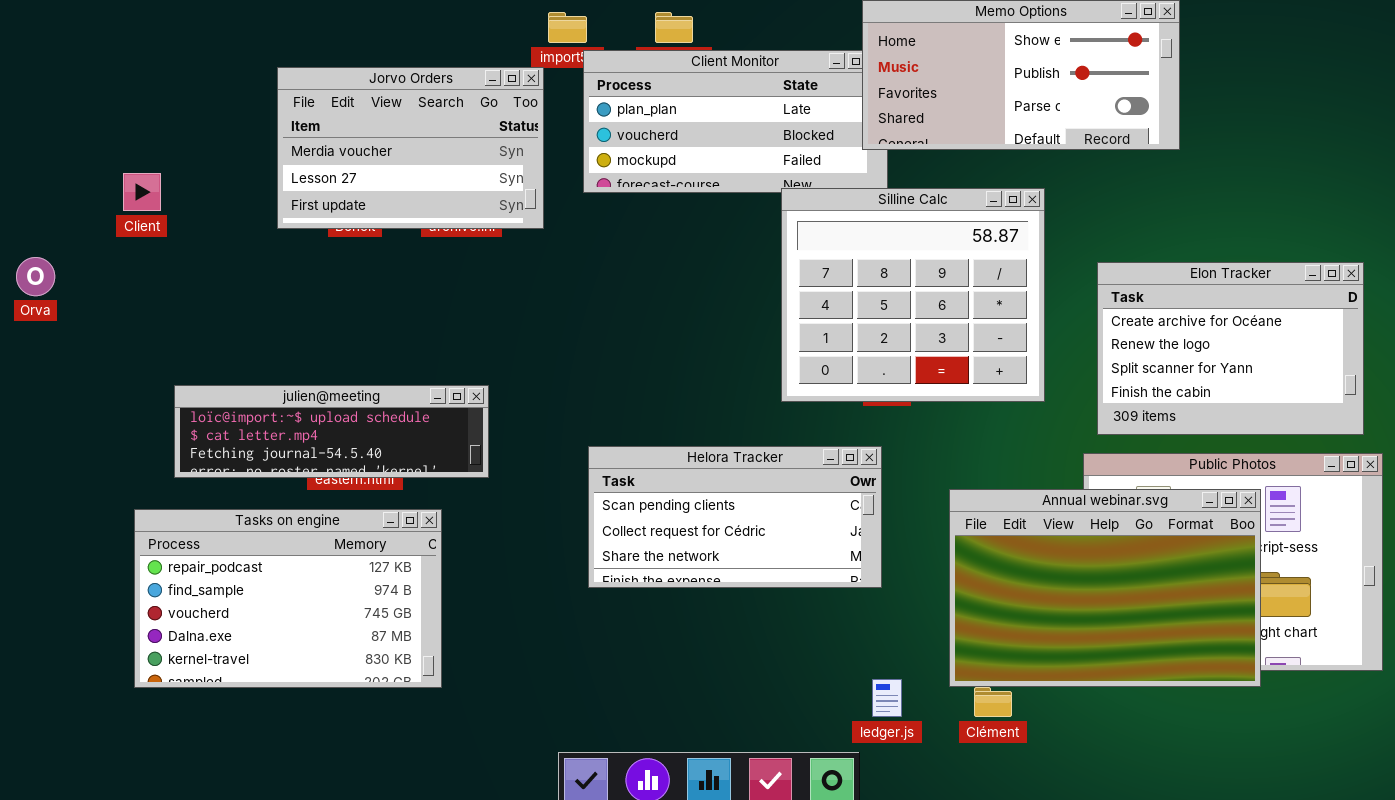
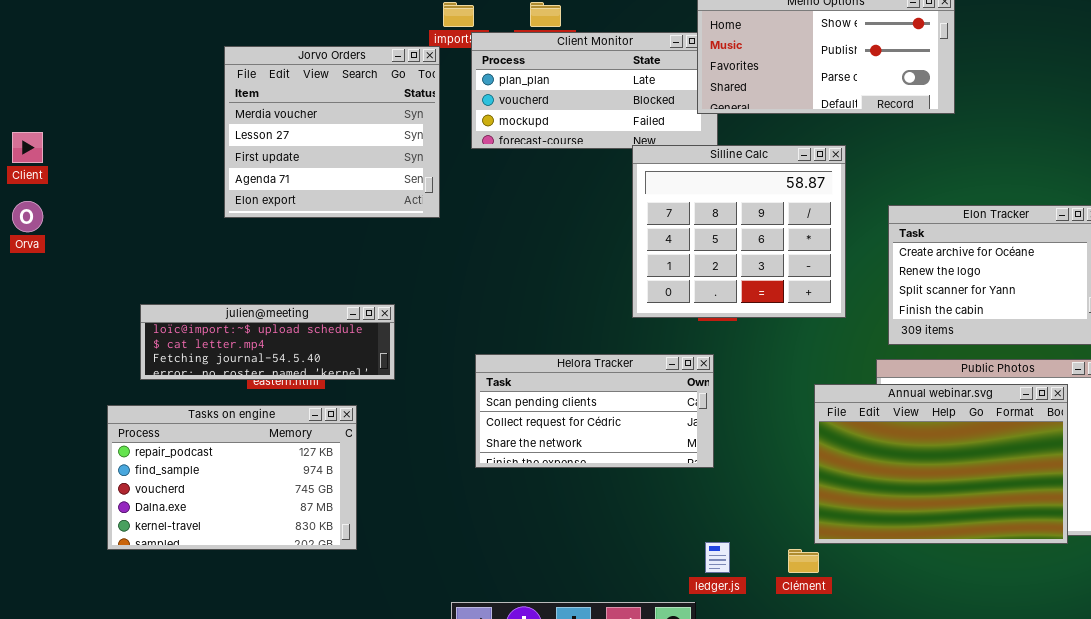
Jorvo Orders: [277,67,544,229] -> [224,46,440,218], resized
Client: [123,173,161,211] -> [12,132,43,163], moved
Annual webinar.svg: [949,489,1261,687] -> [814,384,1068,544], moved

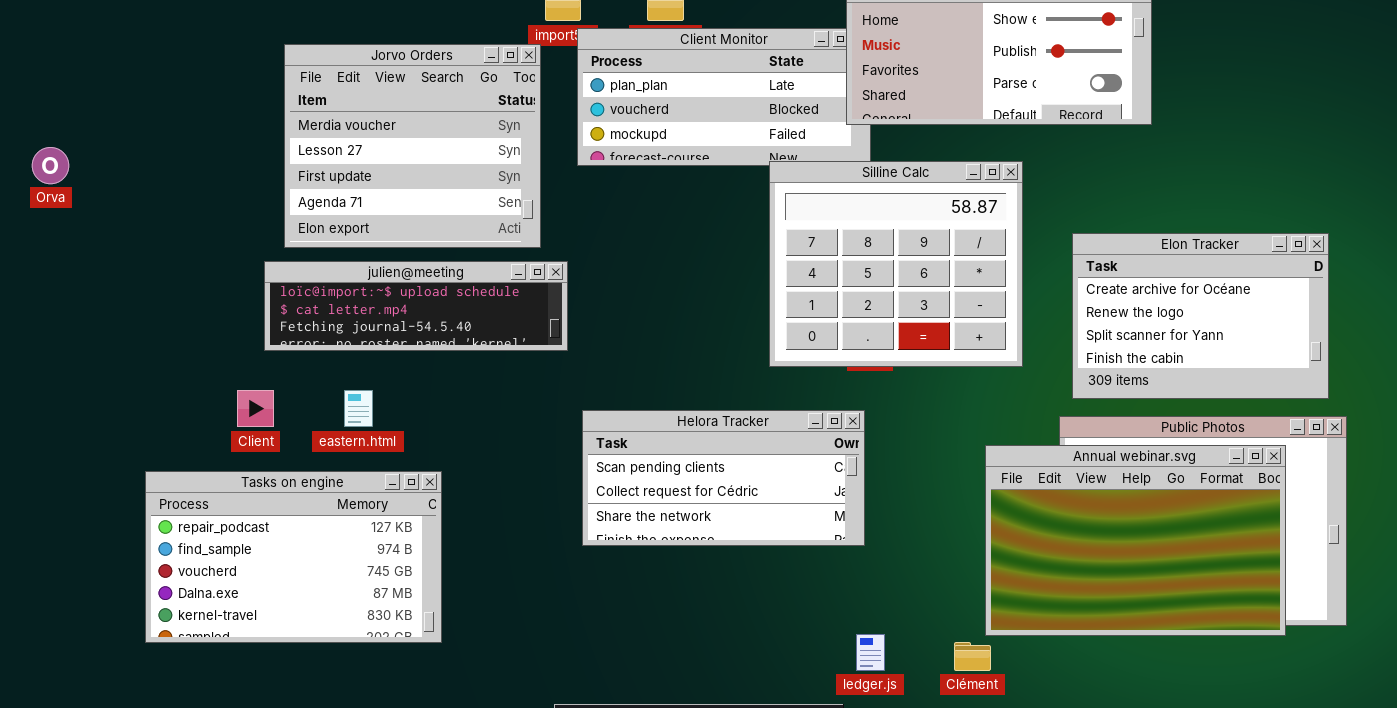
Client: [12,132,43,163] -> [237,390,274,427], moved
Orva: [12,201,43,232] -> [32,147,69,184], moved
julien@meeting: [140,304,395,380] -> [264,261,568,351], moved

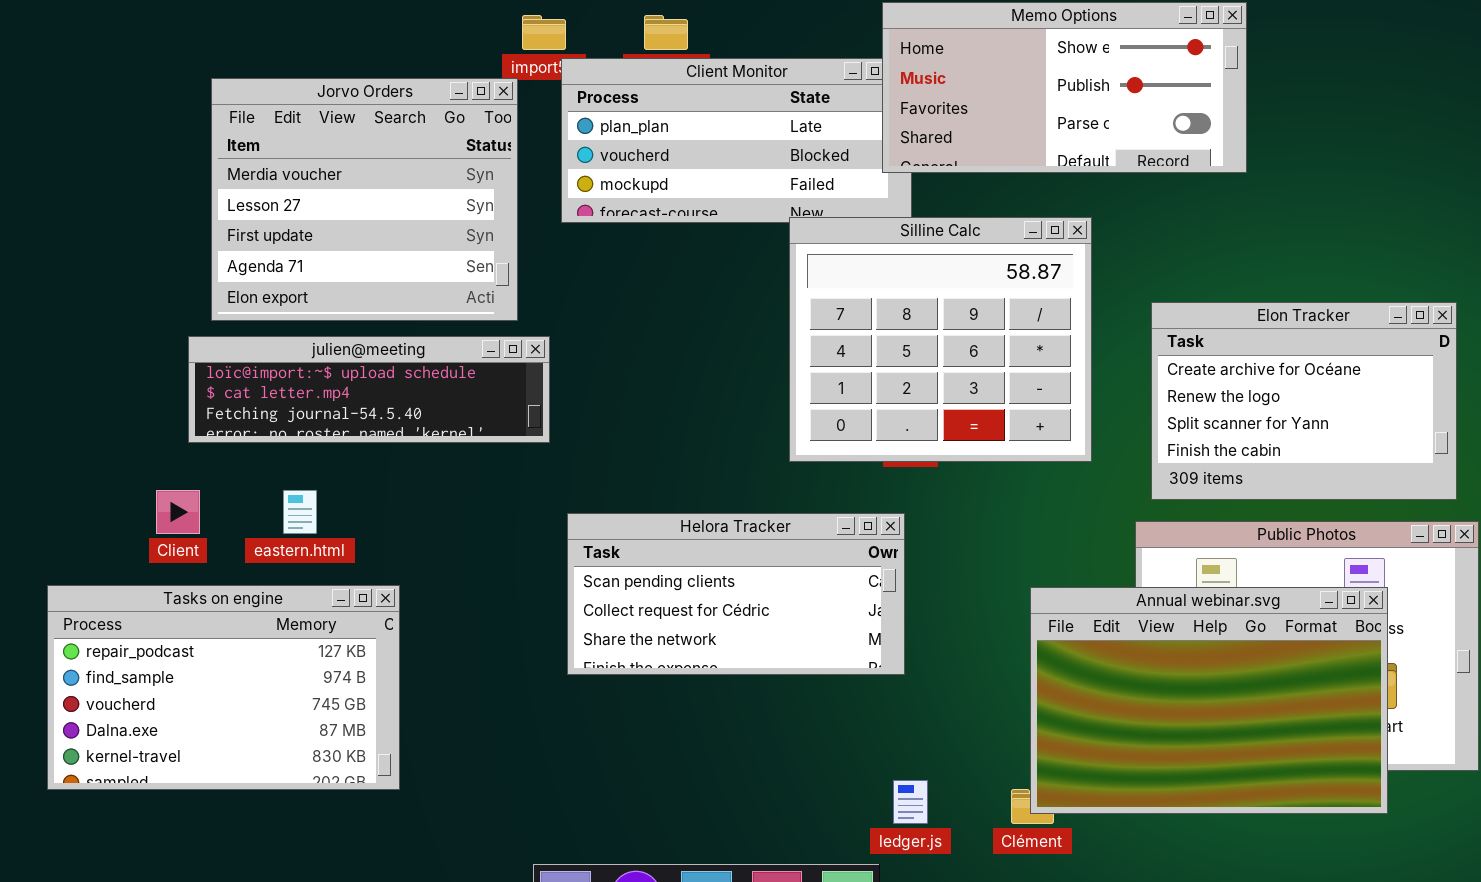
Annual webinar.svg: [985,445,1286,636] -> [1030,587,1388,814], moved

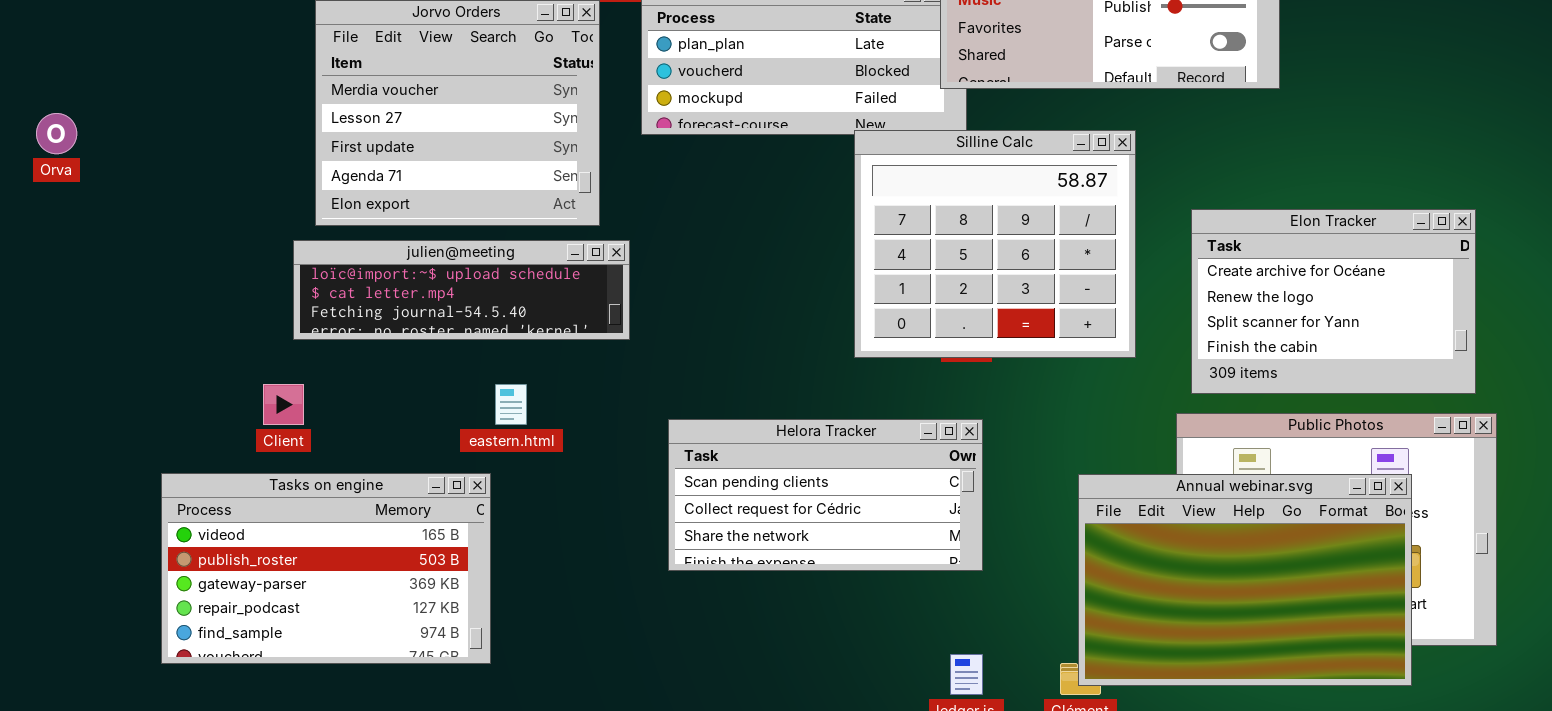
eastern.html: [283,490,317,534] -> [495,384,527,425], moved
Helora Tracker: [567,513,905,675] -> [668,419,983,571], moved
Tasks on engine: [47,585,400,790] -> [161,473,491,664], scrolled up 3 rows

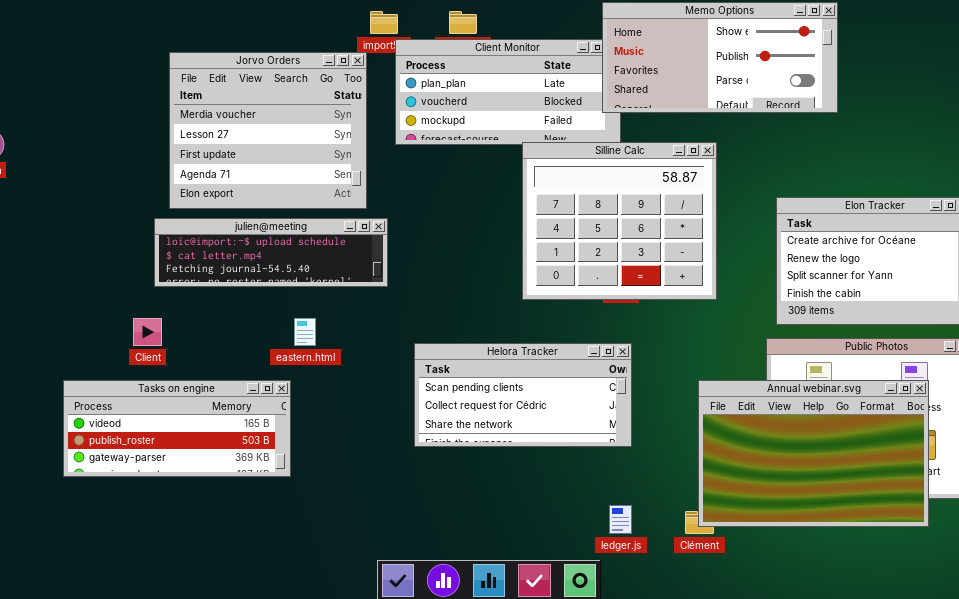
Silline Calc: [854,130,1136,358] -> [522,142,717,300], moved
Tasks on engine: [161,473,491,664] -> [63,380,291,477], resized

